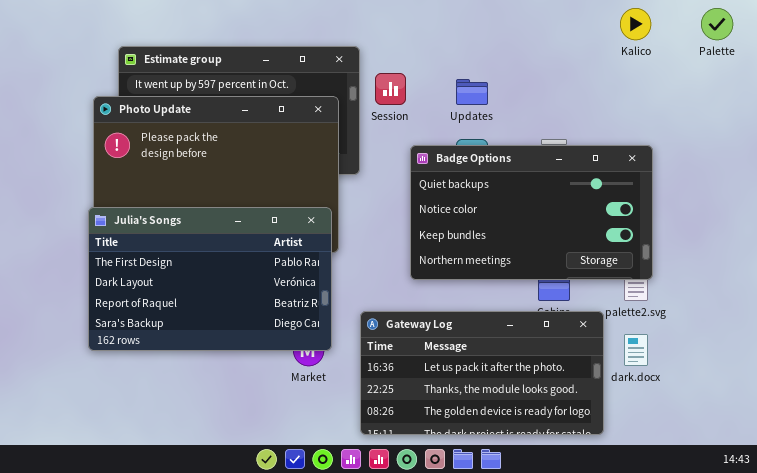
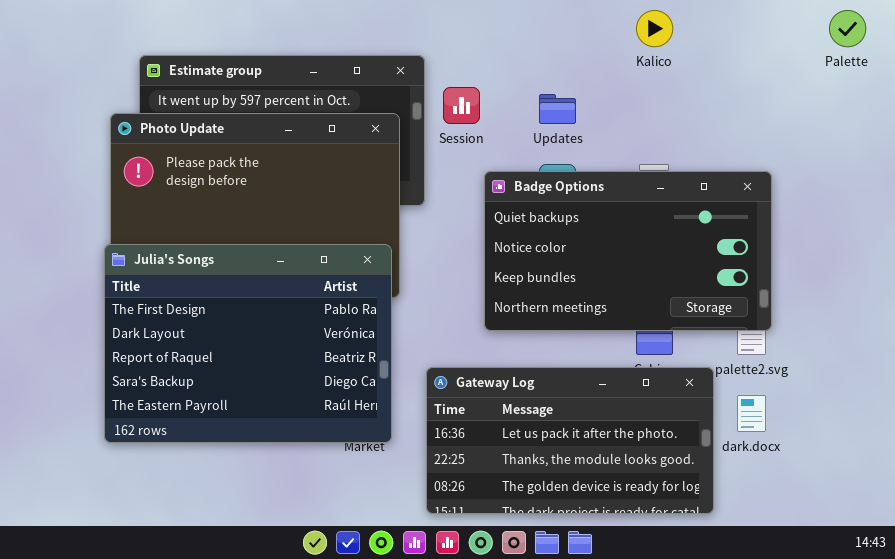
Kalico: [620,8,651,40] -> [636,10,673,47], moved
Julia's Songs: [88,207,332,351] -> [104,244,392,443], resized

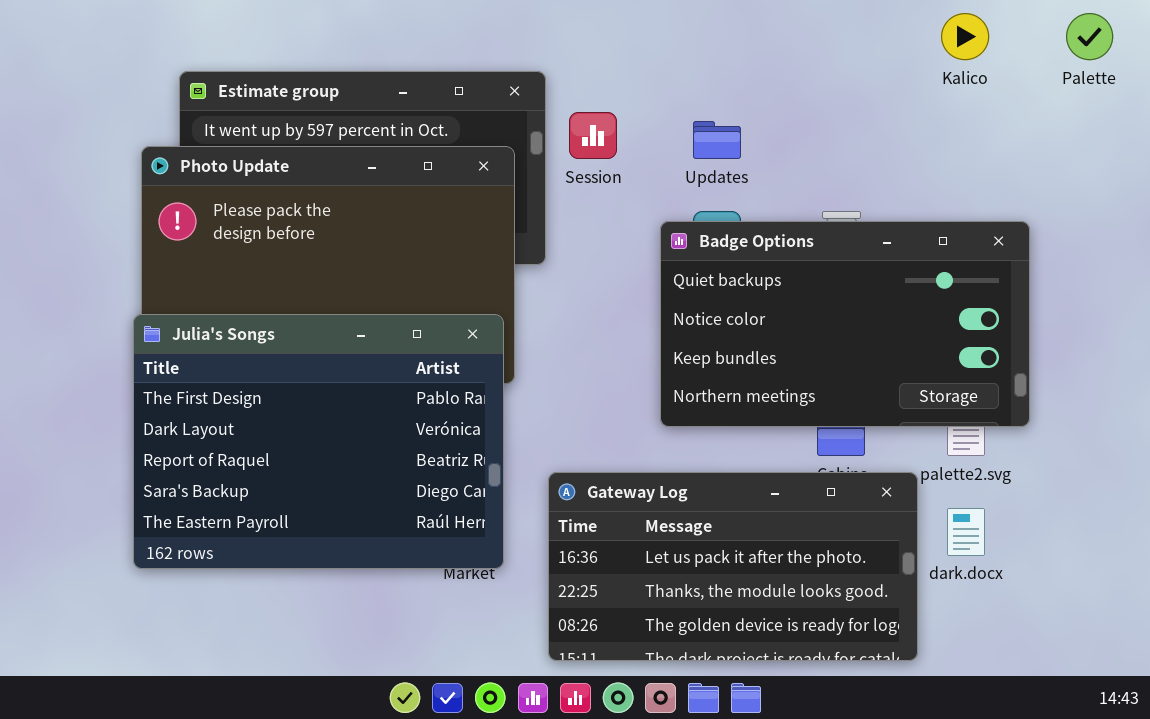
Kalico: [636,10,673,47] -> [941,13,989,60], moved
Badge Options: [484,171,772,331] -> [660,221,1030,427], moved

